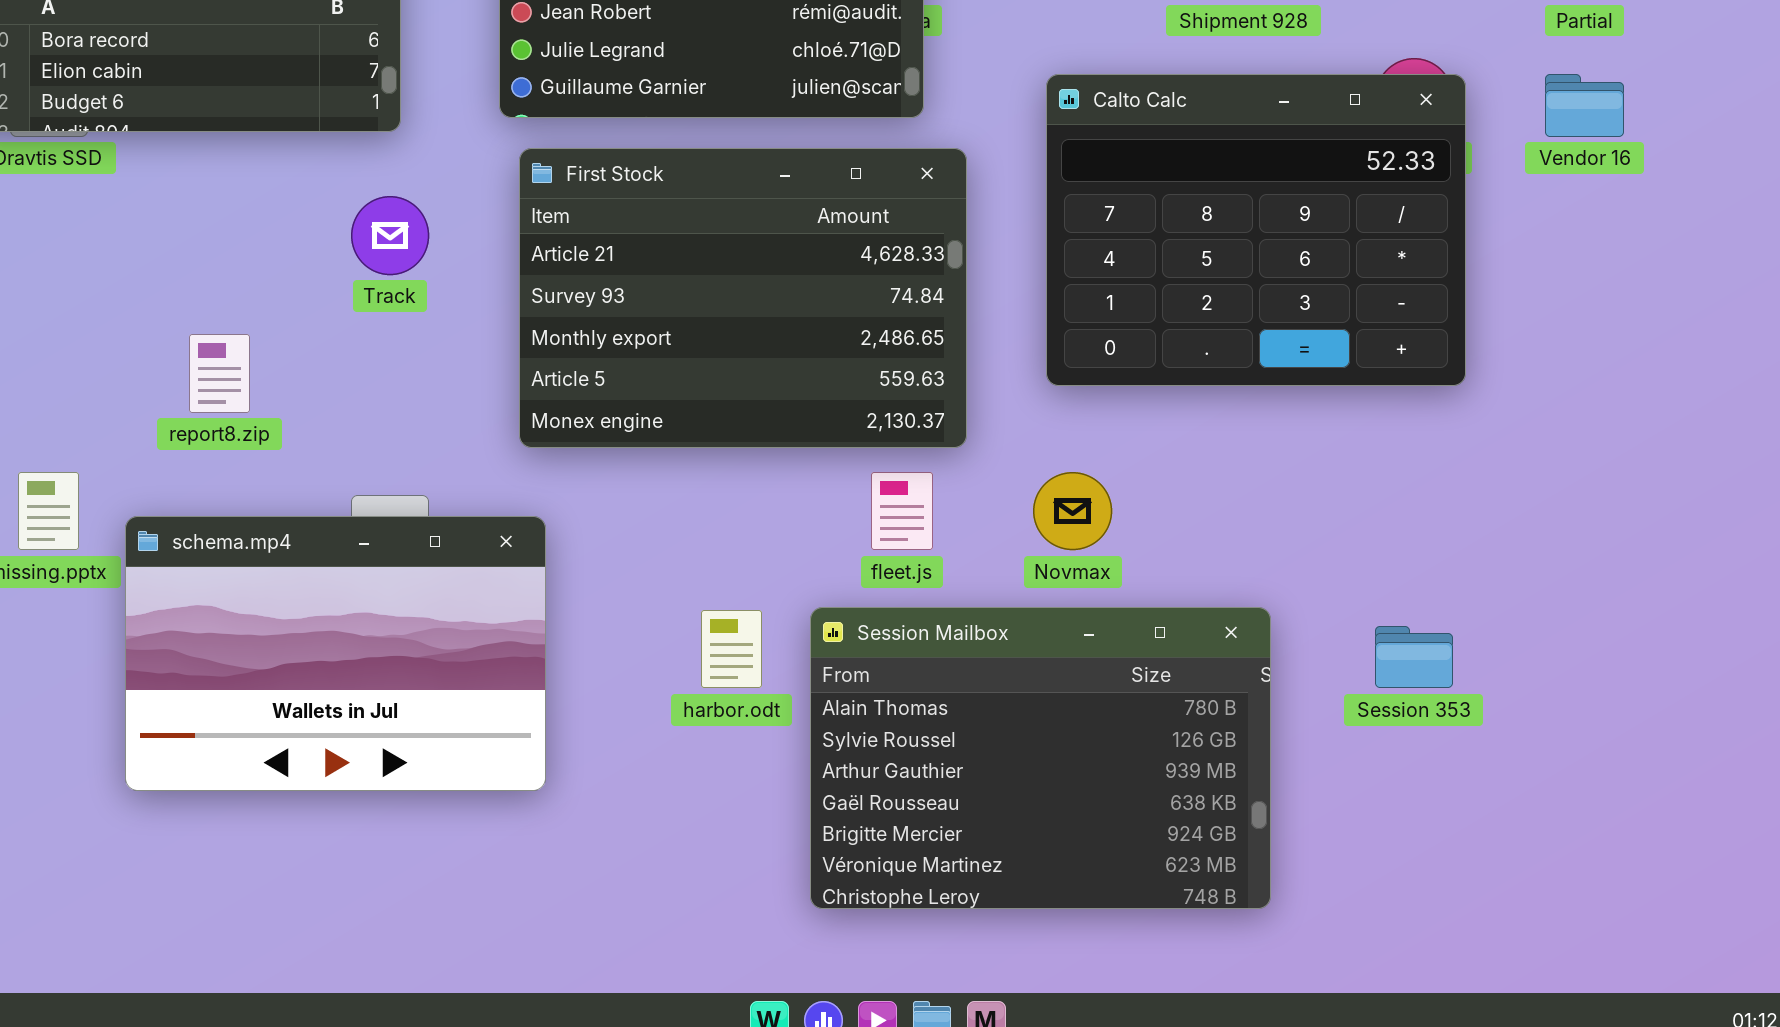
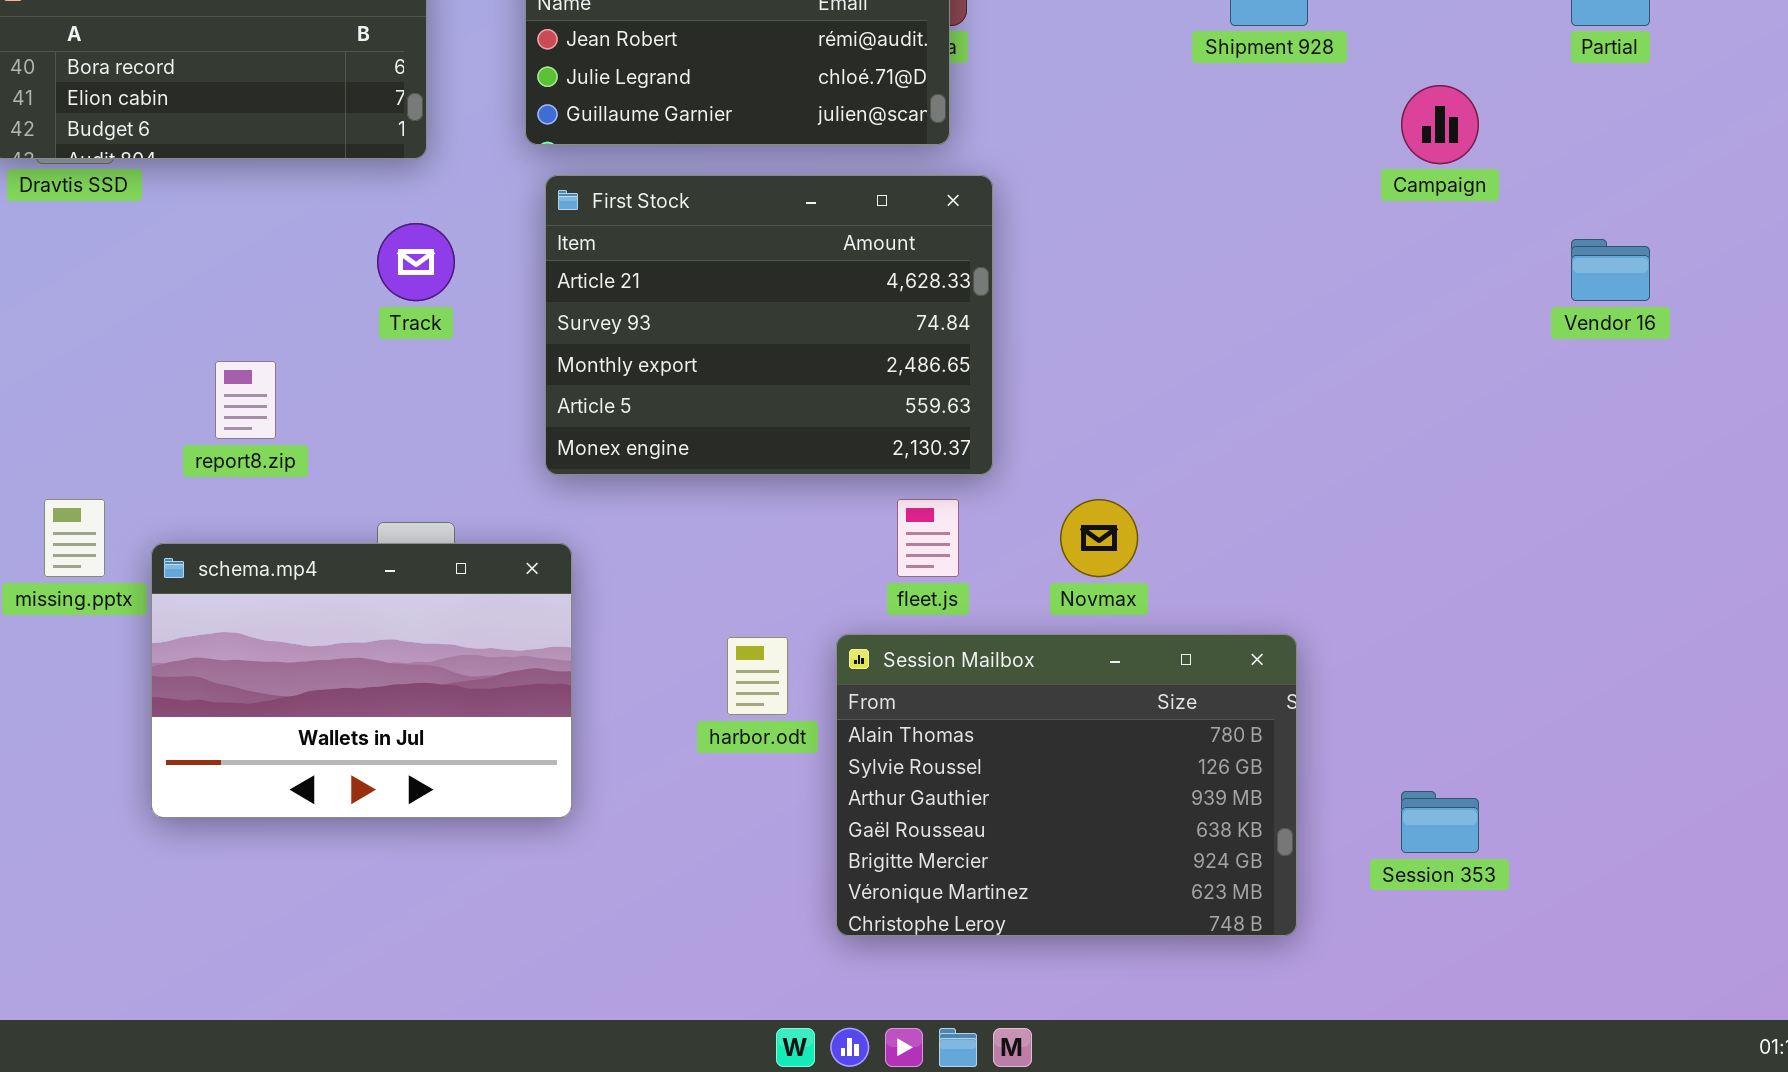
Calto Calc: [1046,74,1466,386] -> none, closed
Vendor 16: [1545,74,1624,137] -> [1571,239,1650,301], moved
Session 353: [1375,626,1453,688] -> [1401,791,1479,853], moved

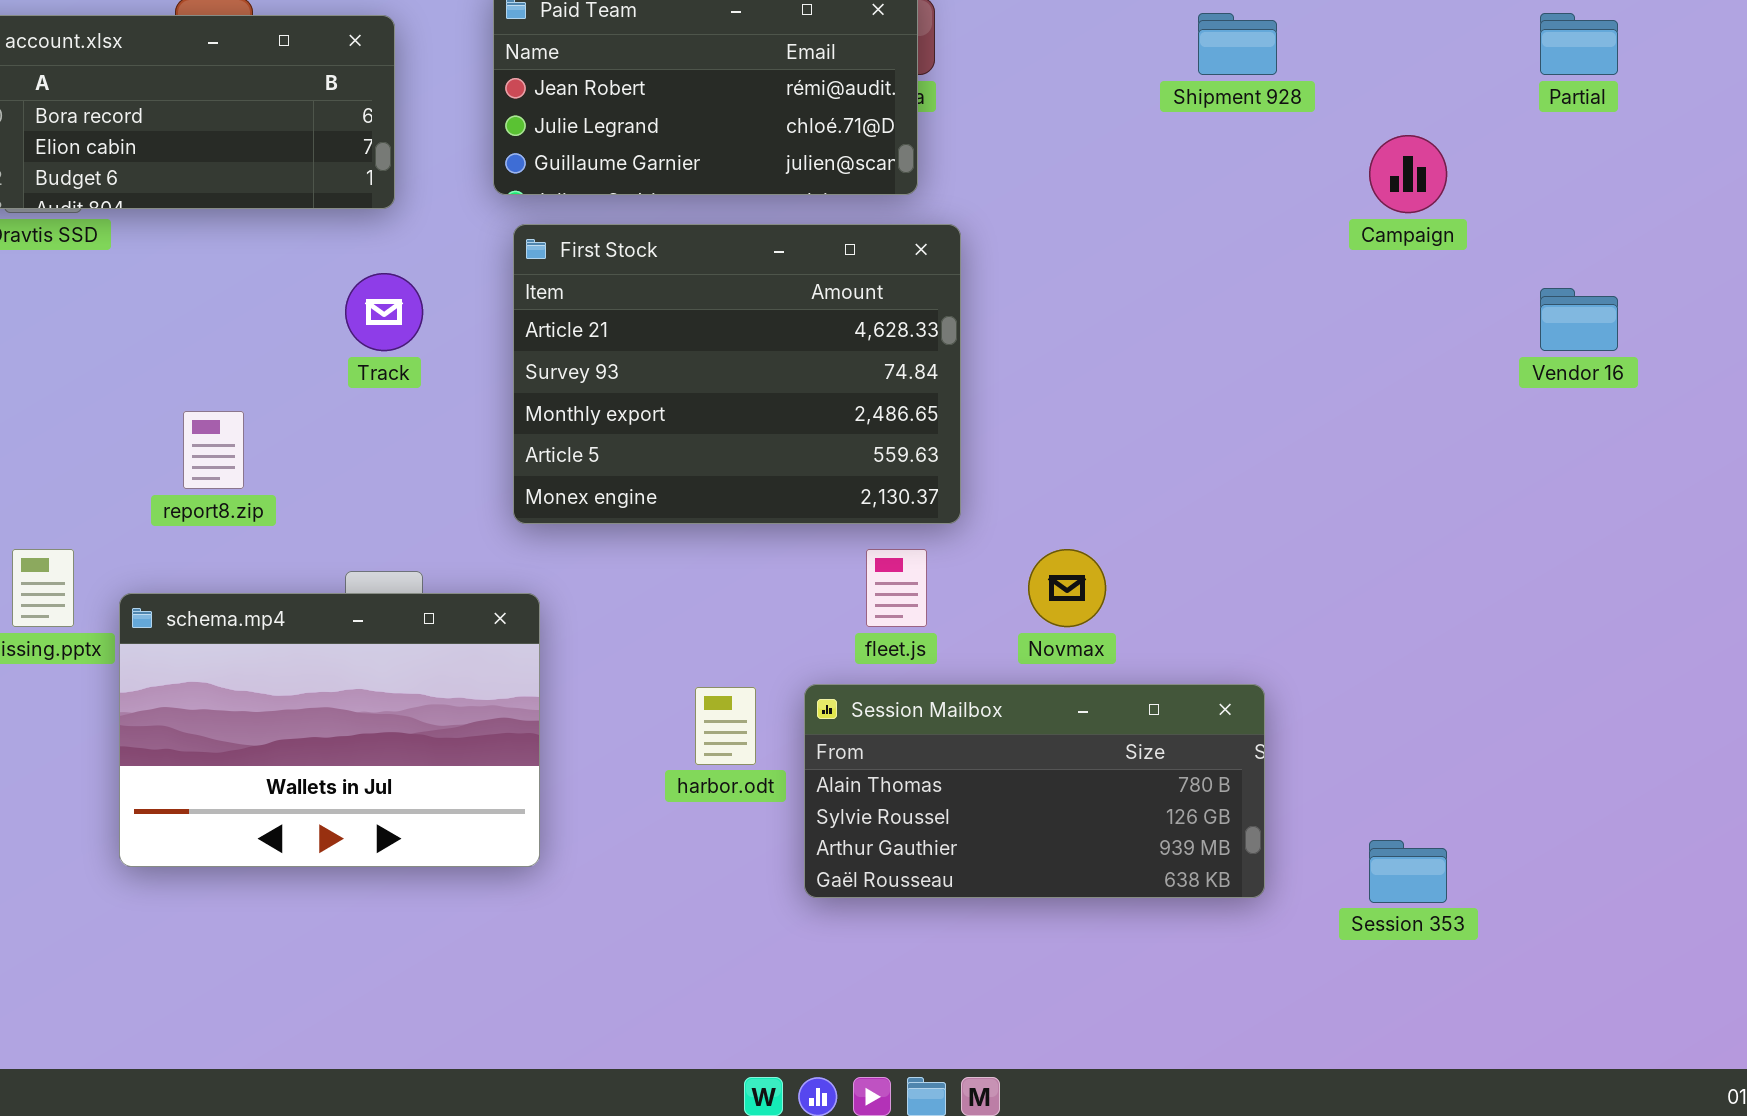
Session Mailbox: [836,634,1297,936] -> [804,684,1265,898], resized

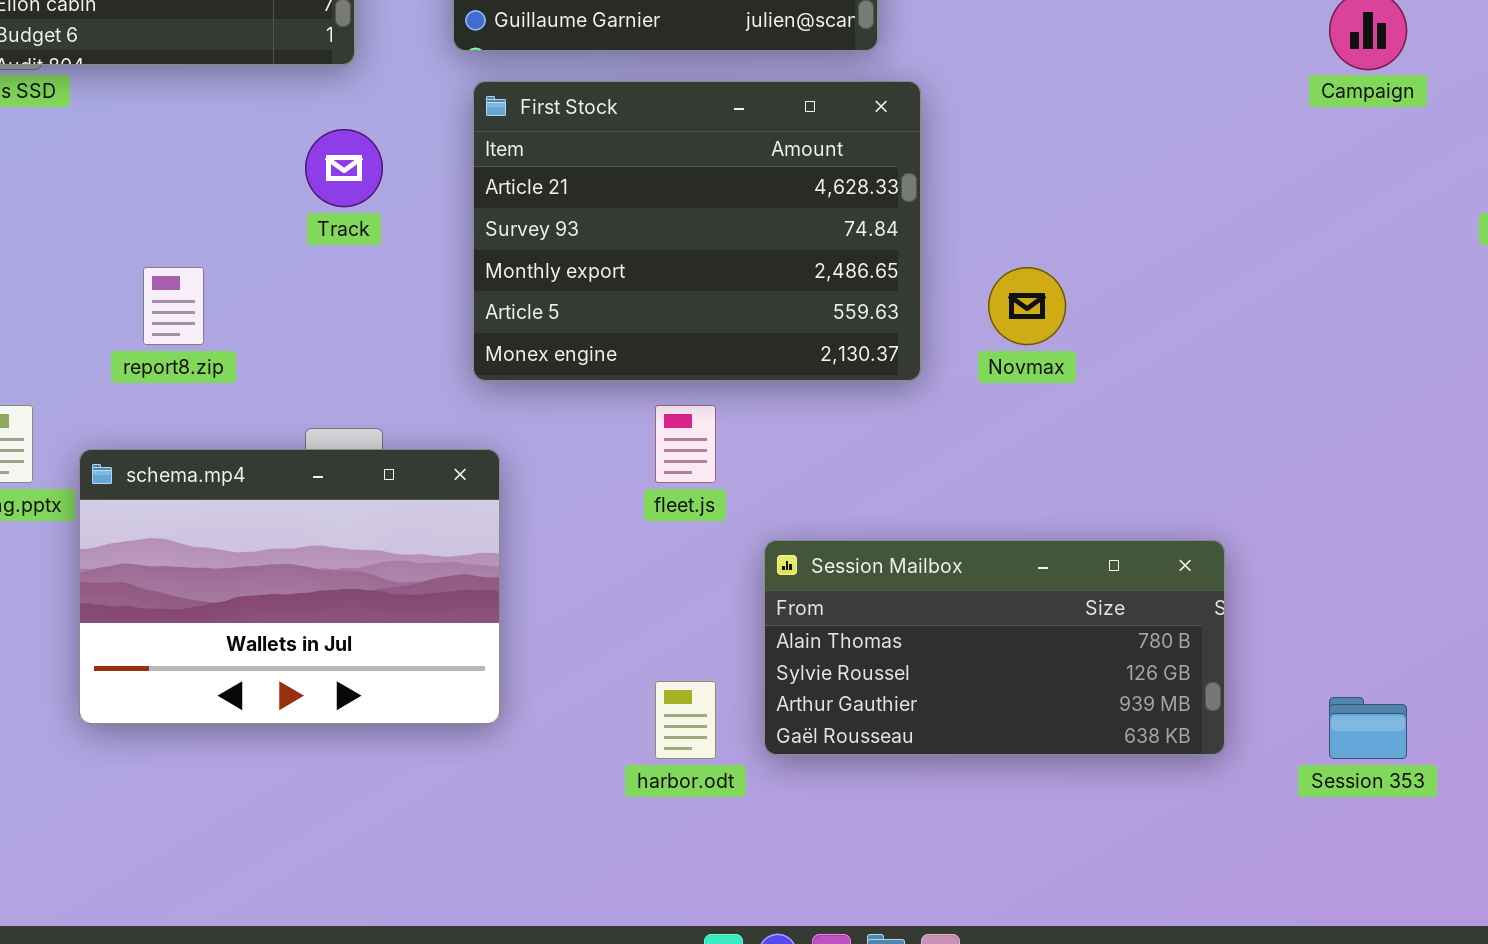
fleet.js: [866,549,927,627] -> [655,405,716,483], moved
Novmax: [1028,549,1106,627] -> [988,267,1066,345], moved
harbor.odt: [695,687,756,765] -> [655,681,716,759], moved

